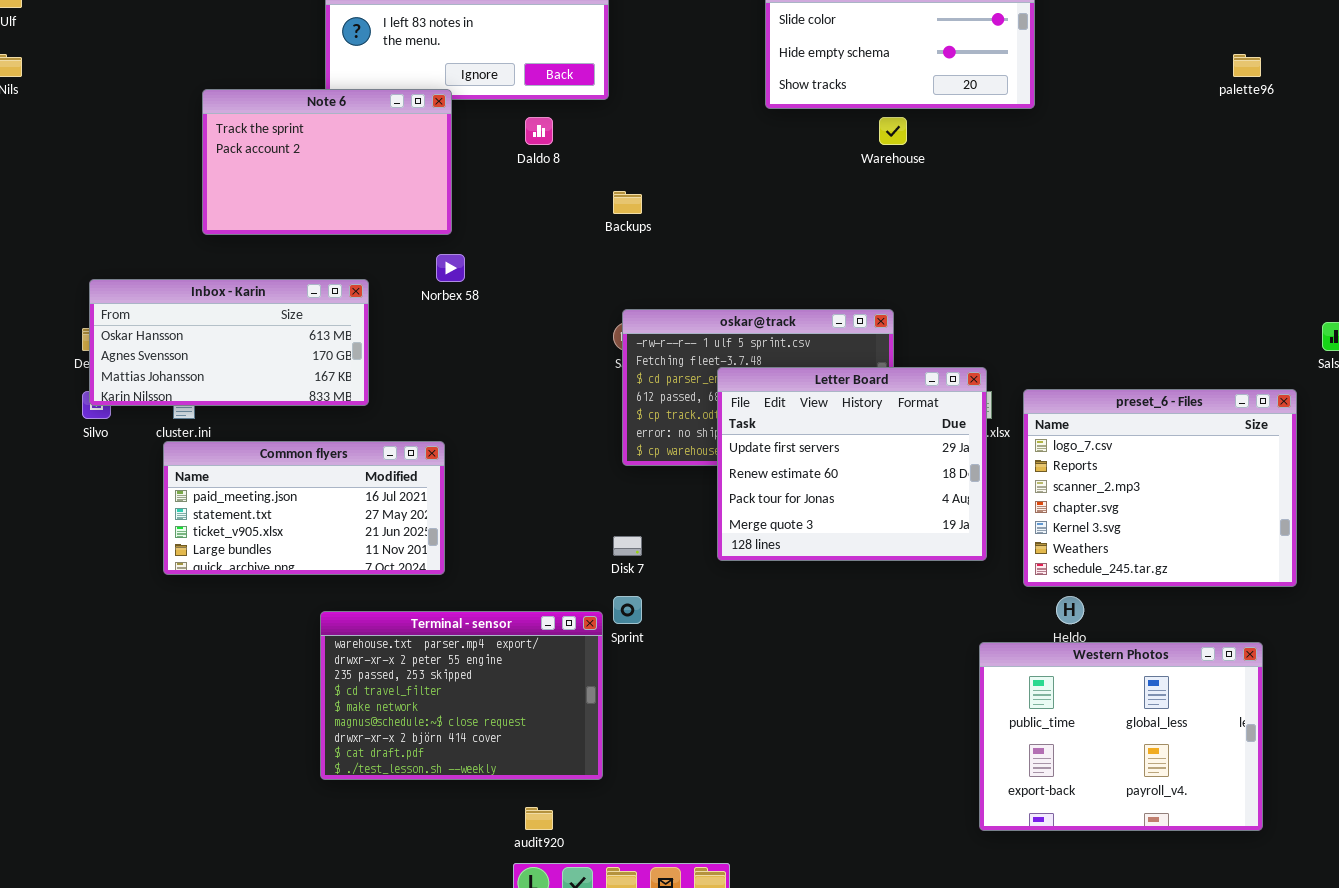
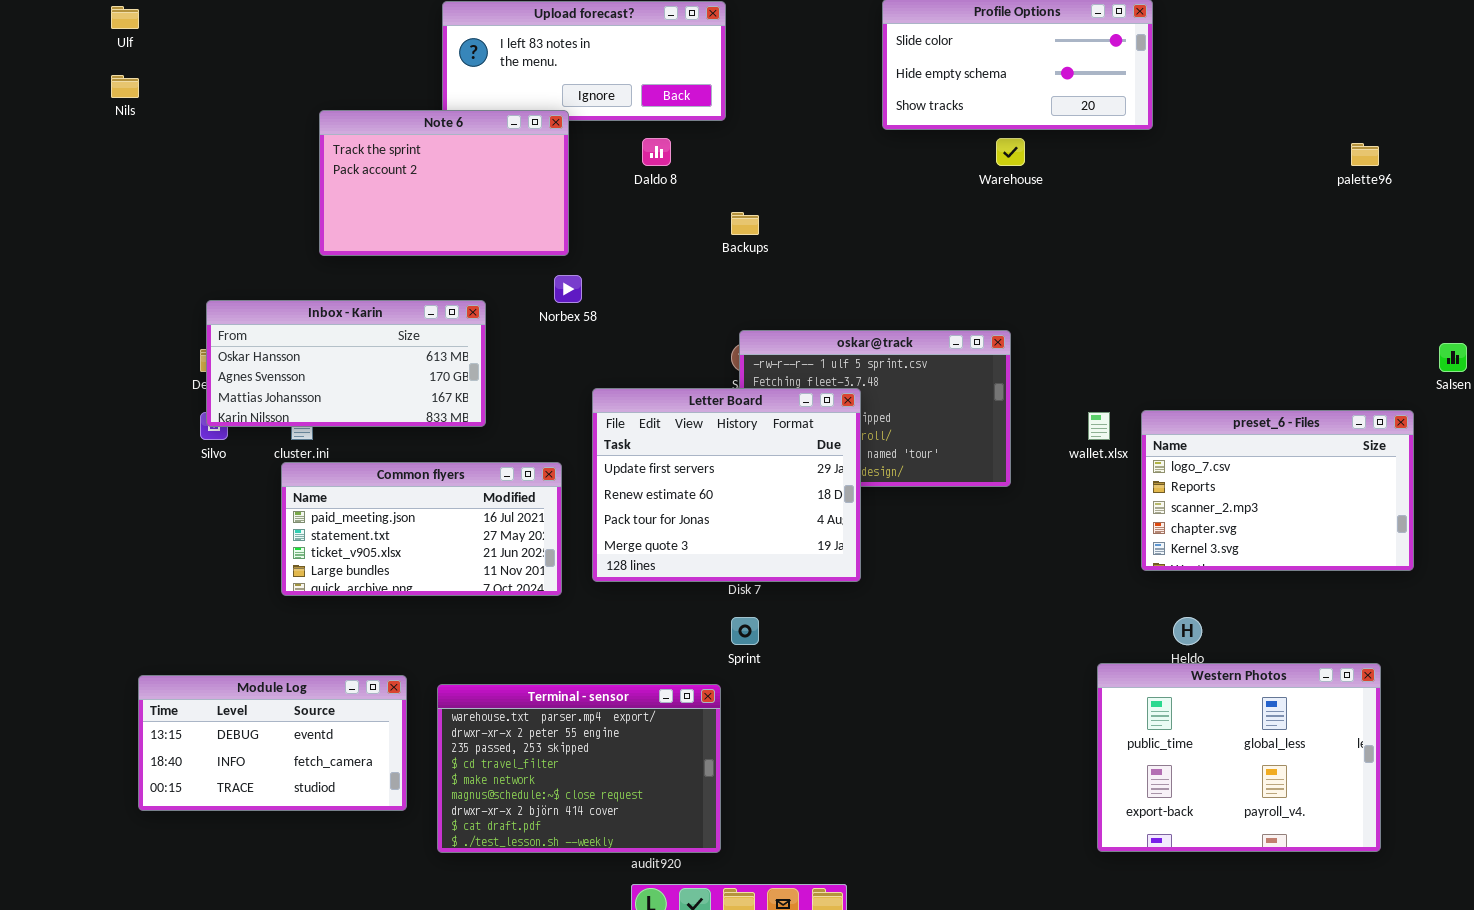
palette96: [1233,54,1261,77] -> [1351,143,1379,166], moved
Letter Board: [717,367,987,561] -> [592,388,861,582], moved
preset_6 - Files: [1023,389,1297,587] -> [1141,410,1414,571], resized
Terminal - sensor: [320,611,603,780] -> [437,684,721,853], moved
Module Log: none -> [138,675,407,811], opened

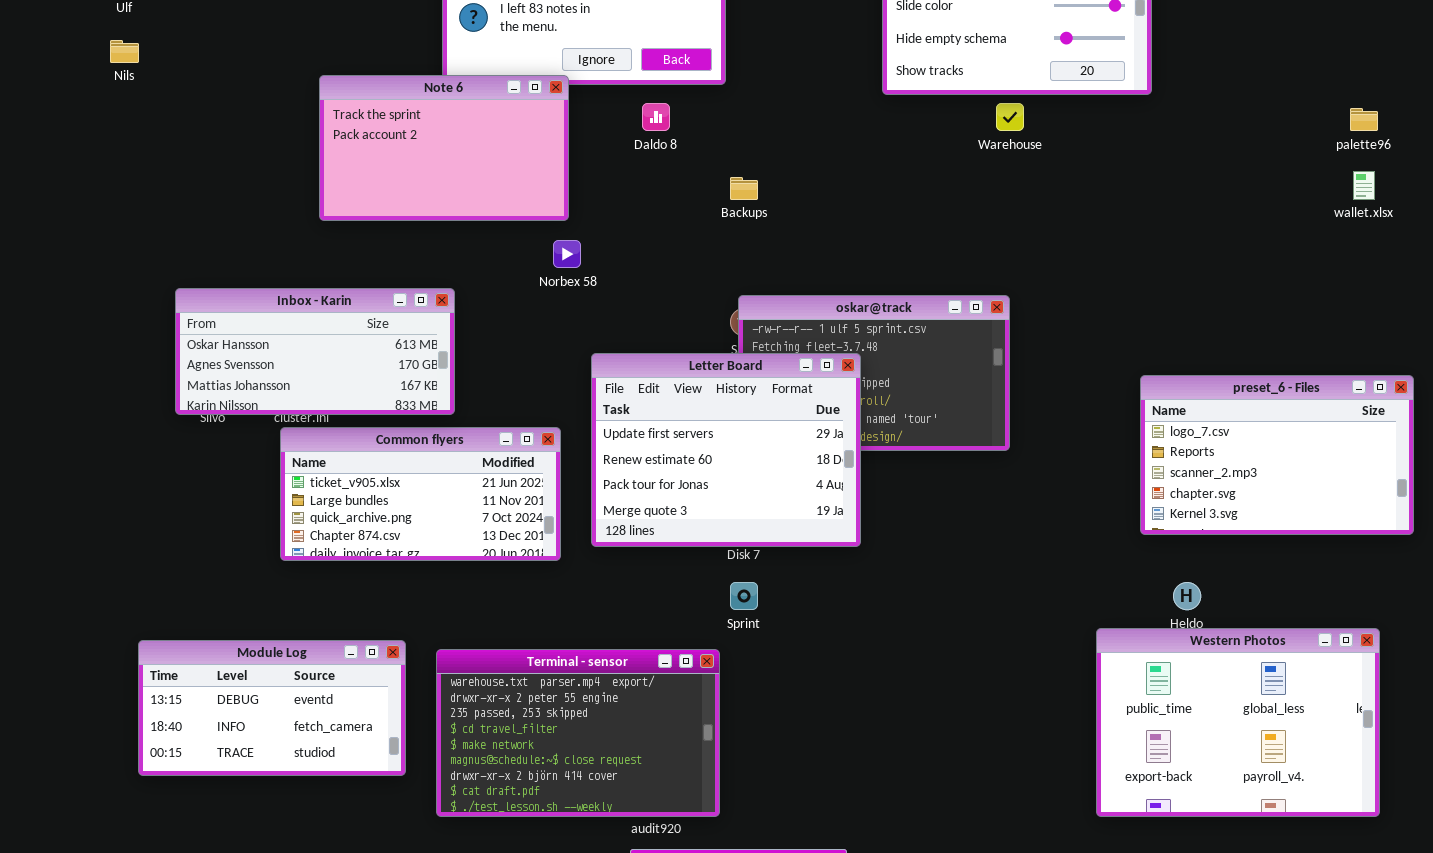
Inbox - Karin: [206,300,486,427] -> [175,288,455,415], moved
wallet.xlsx: [1088,412,1110,440] -> [1353,171,1375,200], moved
Common flyers: [281,462,562,596] -> [280,427,561,561], scrolled down 2 rows

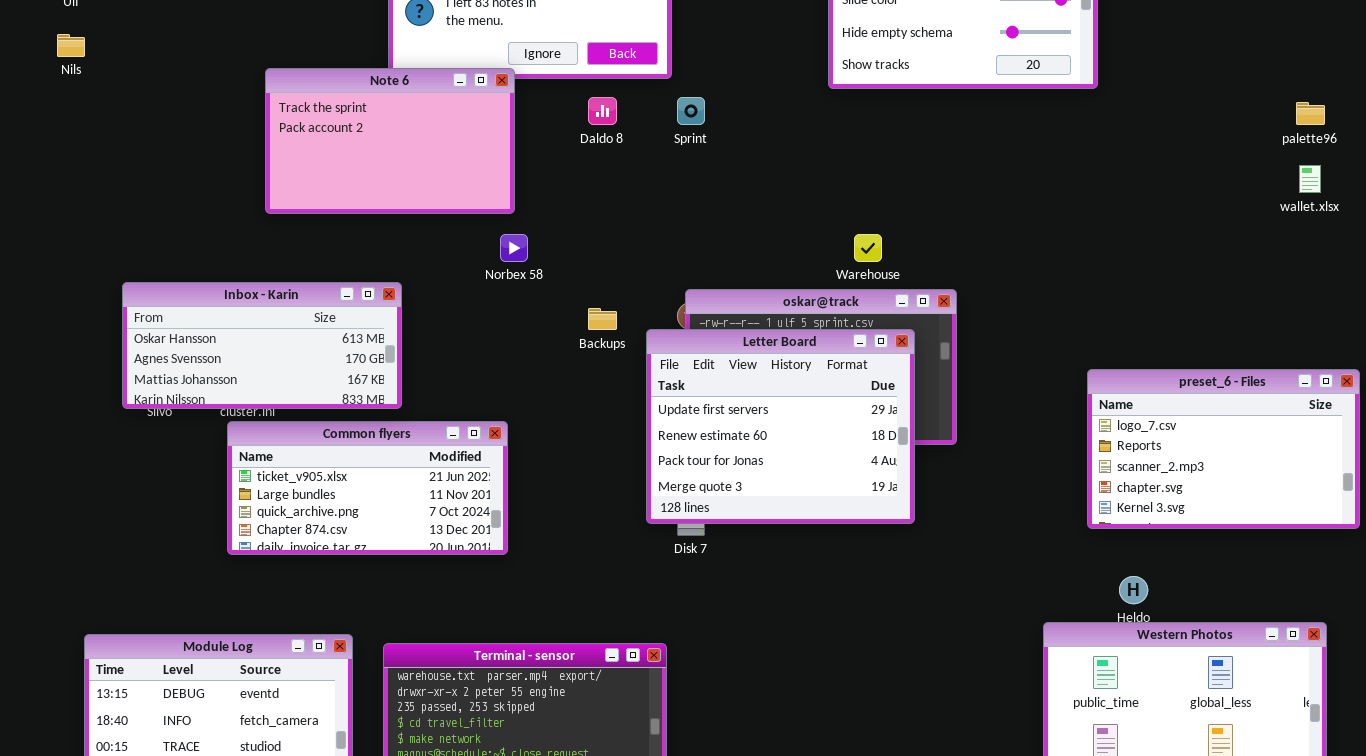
Warehouse: [996,103,1024,131] -> [854,234,882,262], moved
Backups: [730,177,758,200] -> [588,308,617,330], moved
Letter Board: [591,353,861,547] -> [646,329,915,524], moved
Sprint: [730,582,758,610] -> [677,97,705,125], moved

